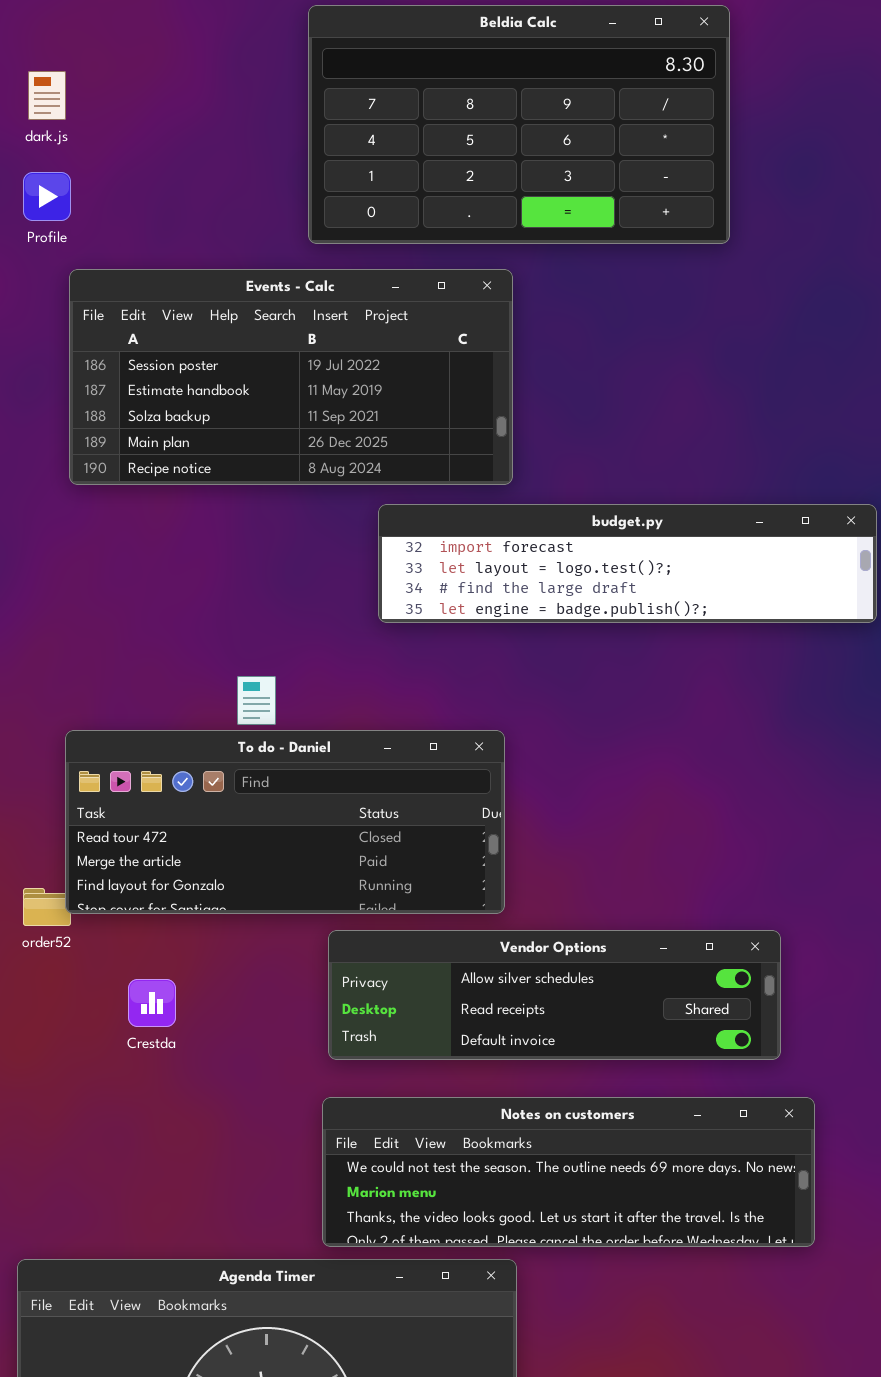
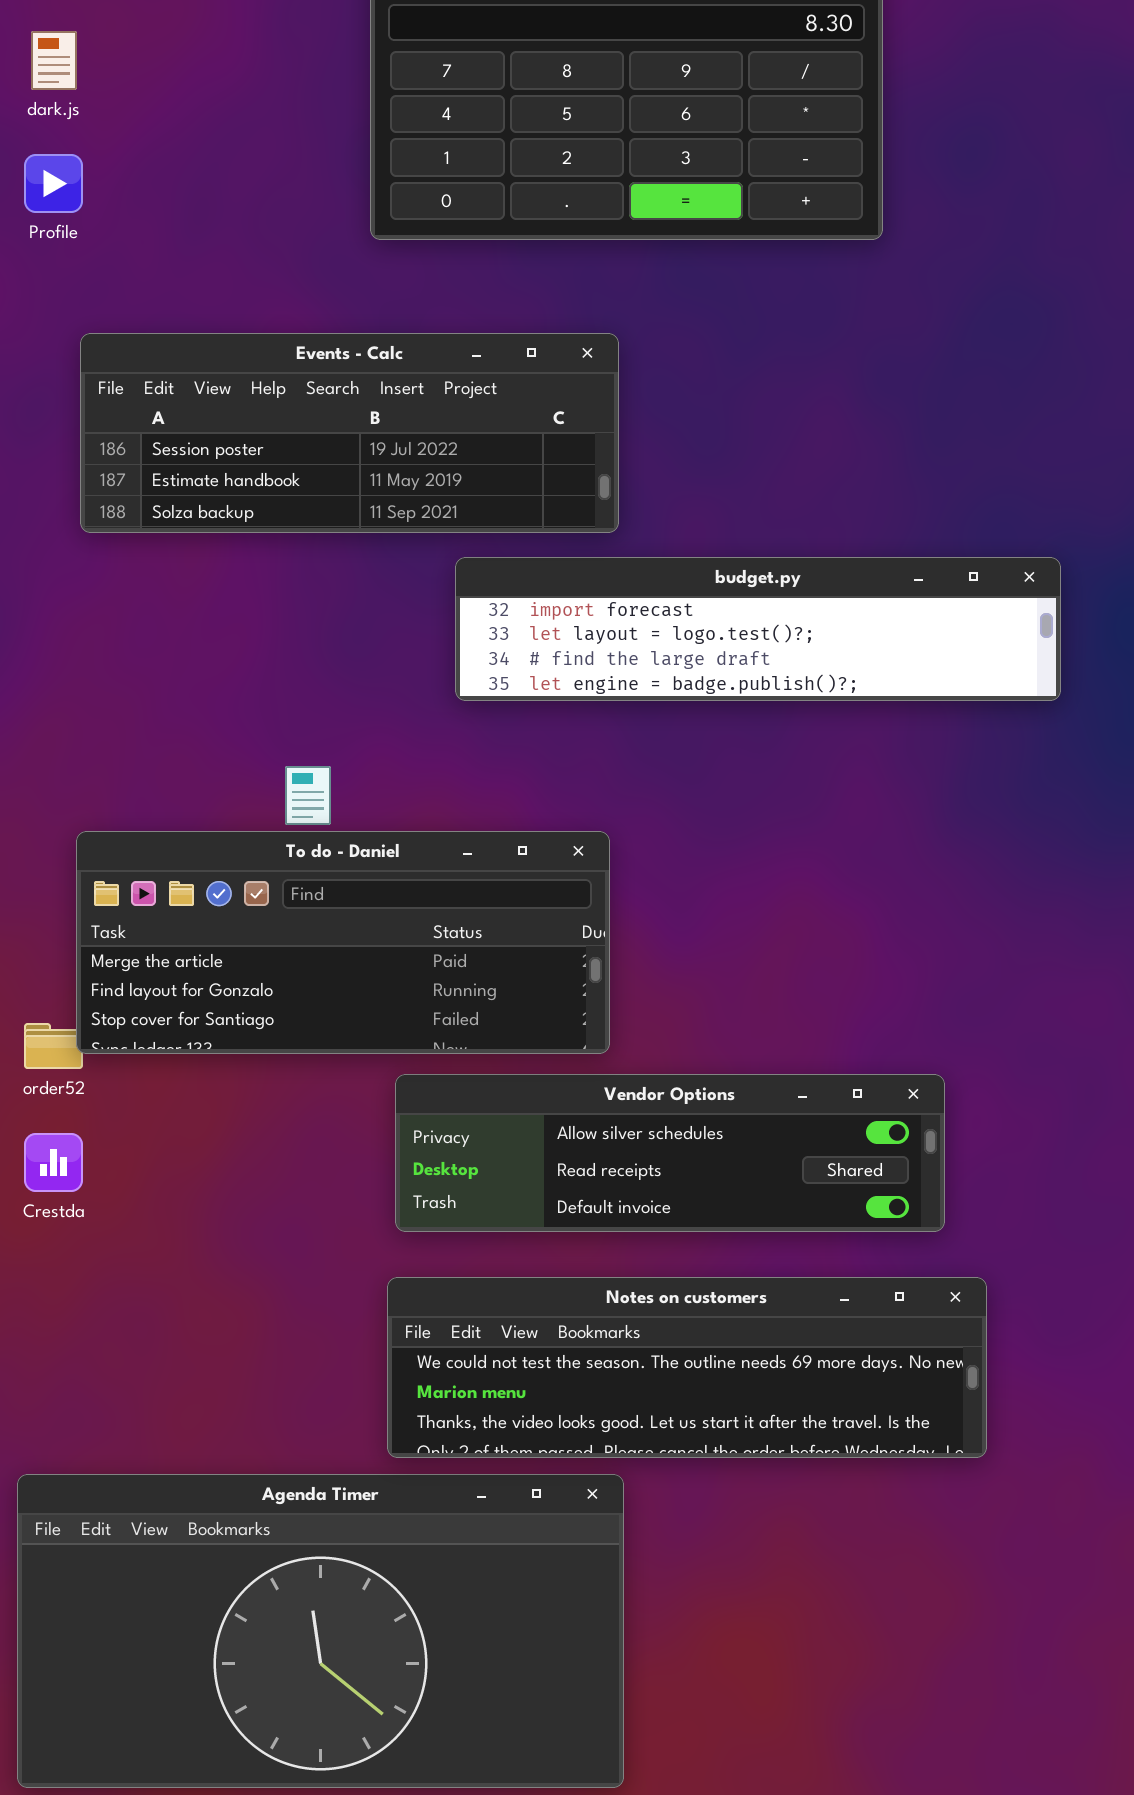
Events - Calc: [69,269,513,485] -> [80,333,619,533], resized
To do - Daniel: [65,730,505,914] -> [76,831,610,1054], scrolled down 1 row
Crestda: [128,979,176,1027] -> [24,1133,83,1192], moved

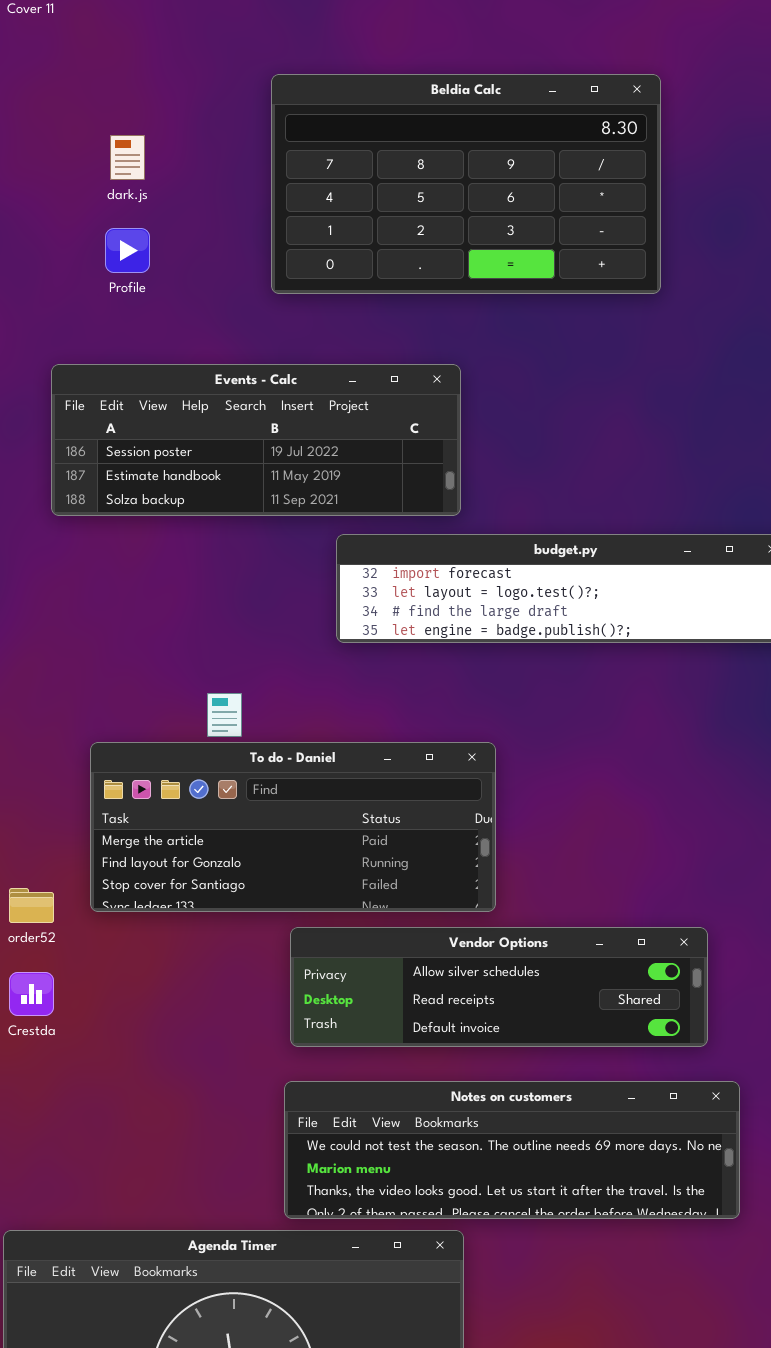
dark.js: [31,31,77,90] -> [110,135,145,180], moved
Profile: [24,154,83,213] -> [105,228,150,273], moved
To do - Daniel: [76,831,610,1054] -> [90,742,496,912], moved

